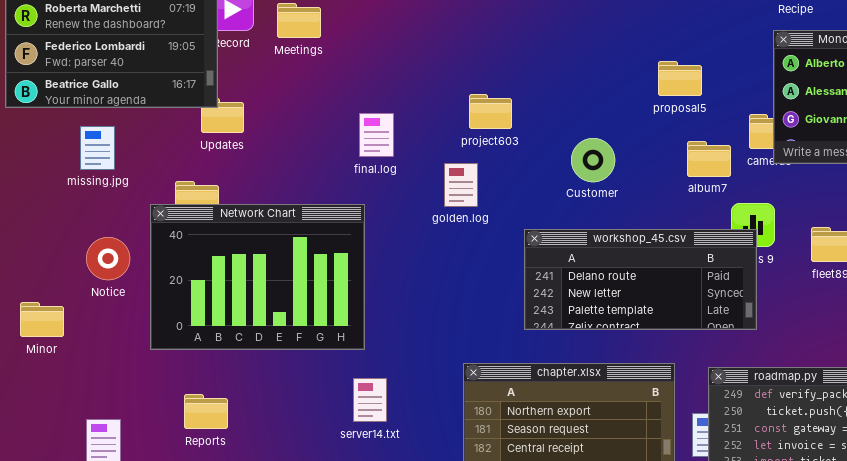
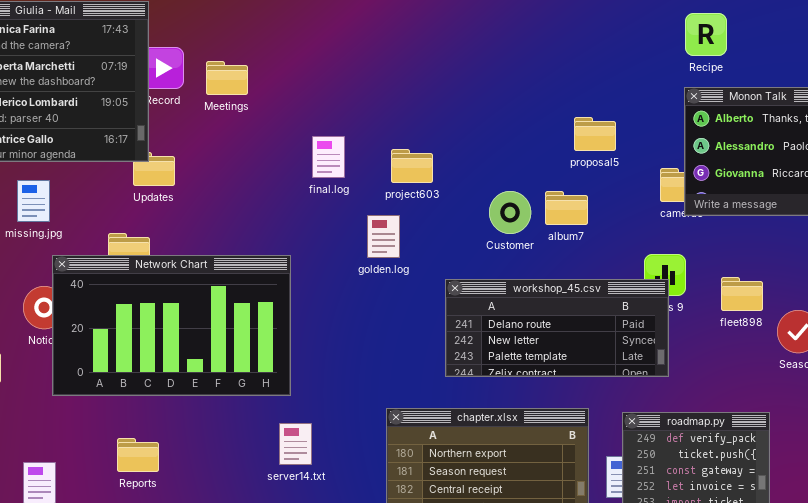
final.log: [359,113,394,157] -> [312,136,345,178], moved
album7: [687,141,731,177] -> [545,191,588,225], moved
Network Chart: [150,204,365,350] -> [52,255,291,396], resized

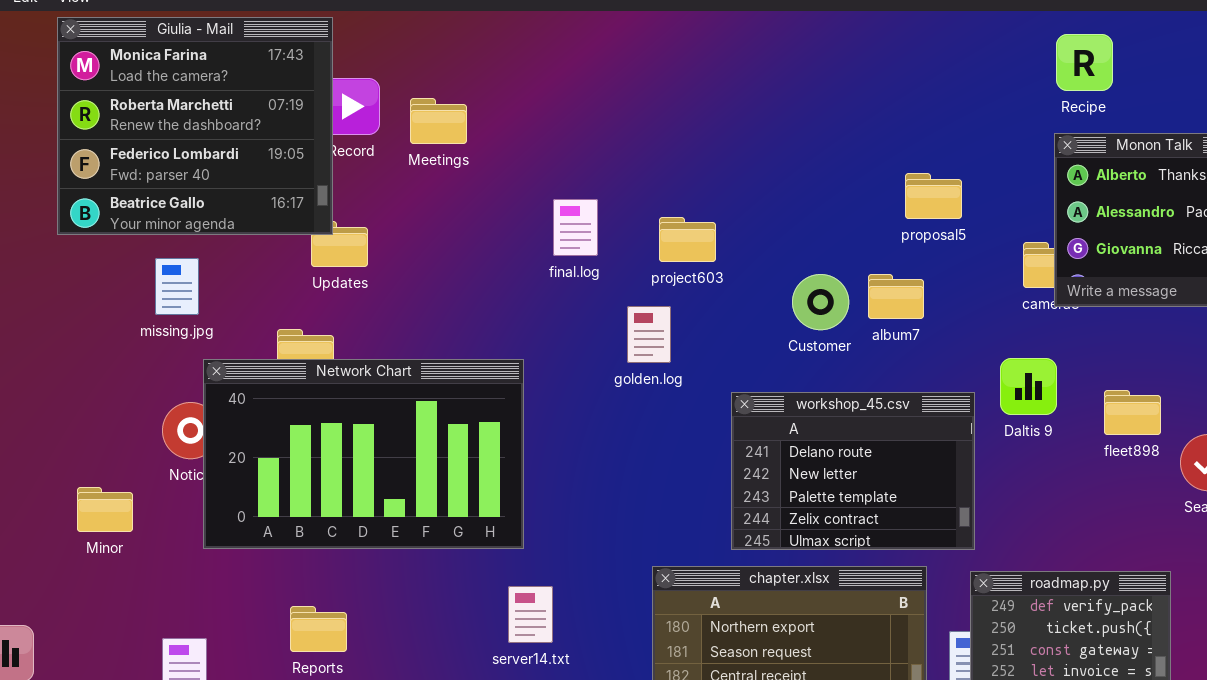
workshop_45.csv: [445,279,669,377] -> [731,392,975,550], resized

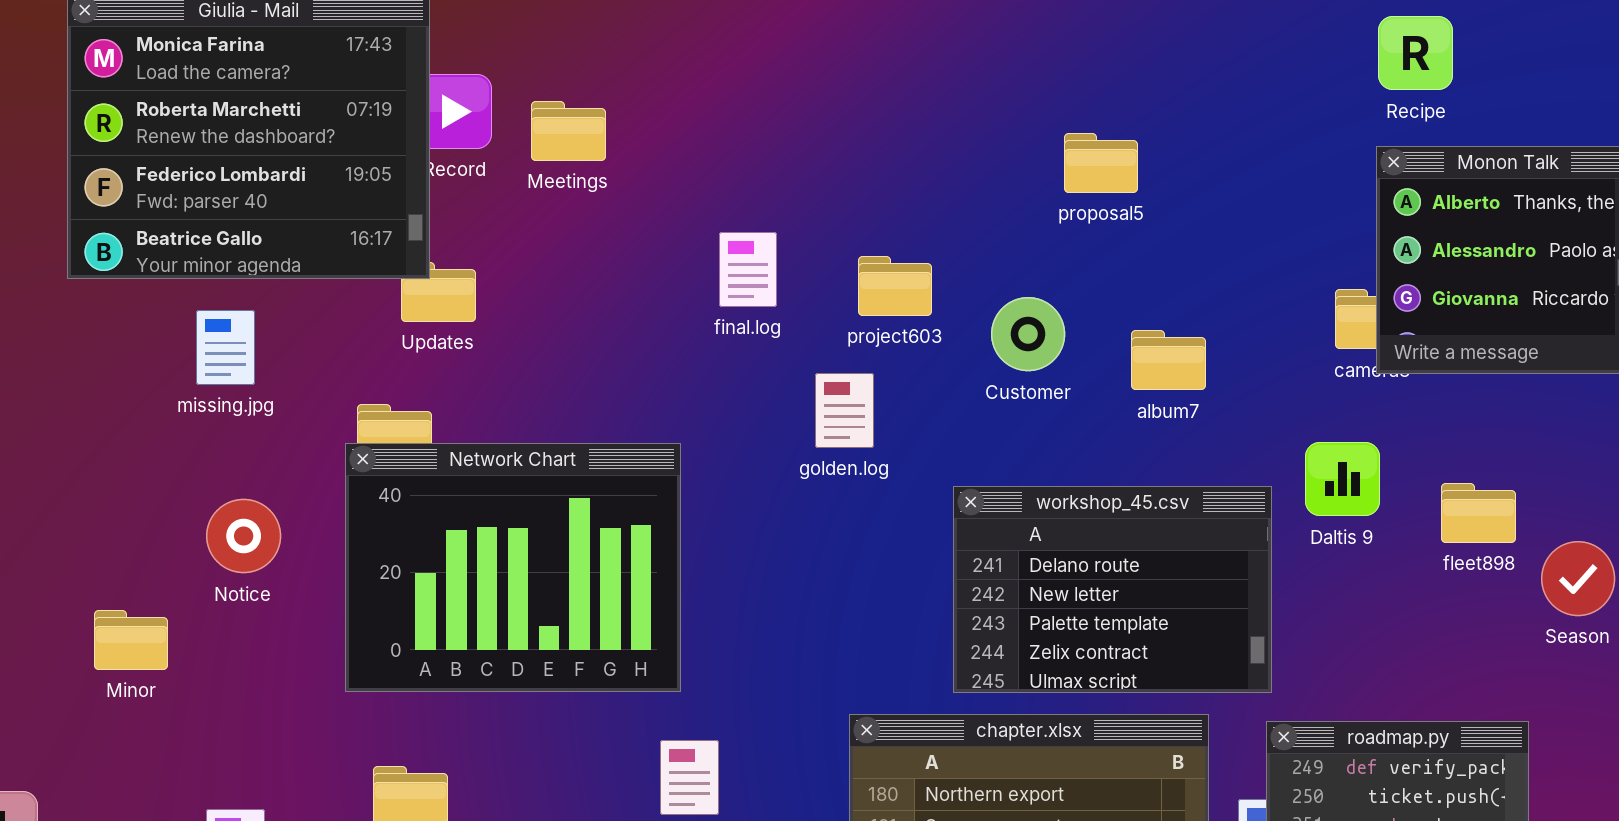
proposal5: [905,173,962,219] -> [1064,133,1138,193], moved
Customer: [792,274,849,330] -> [991,297,1065,371], moved
Network Chart: [203,359,524,549] -> [345,443,681,692], resized

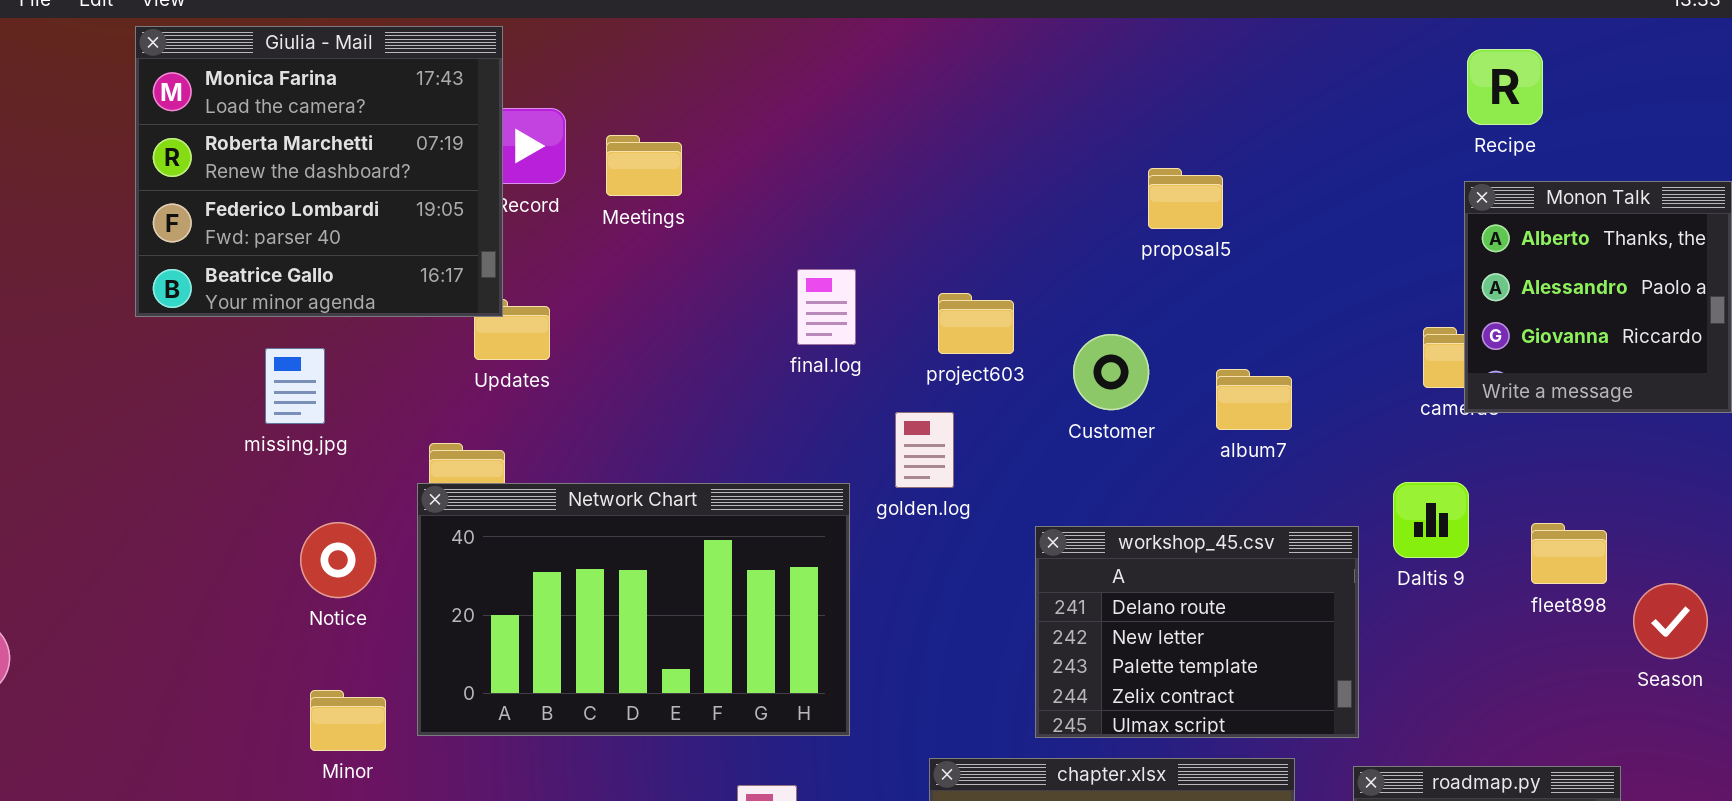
Network Chart: [345,443,681,692] -> [417,483,850,736], resized
Notice: [206,499,281,573] -> [300,522,376,598], moved
Minor: [94,610,168,670] -> [310,690,386,751], moved

